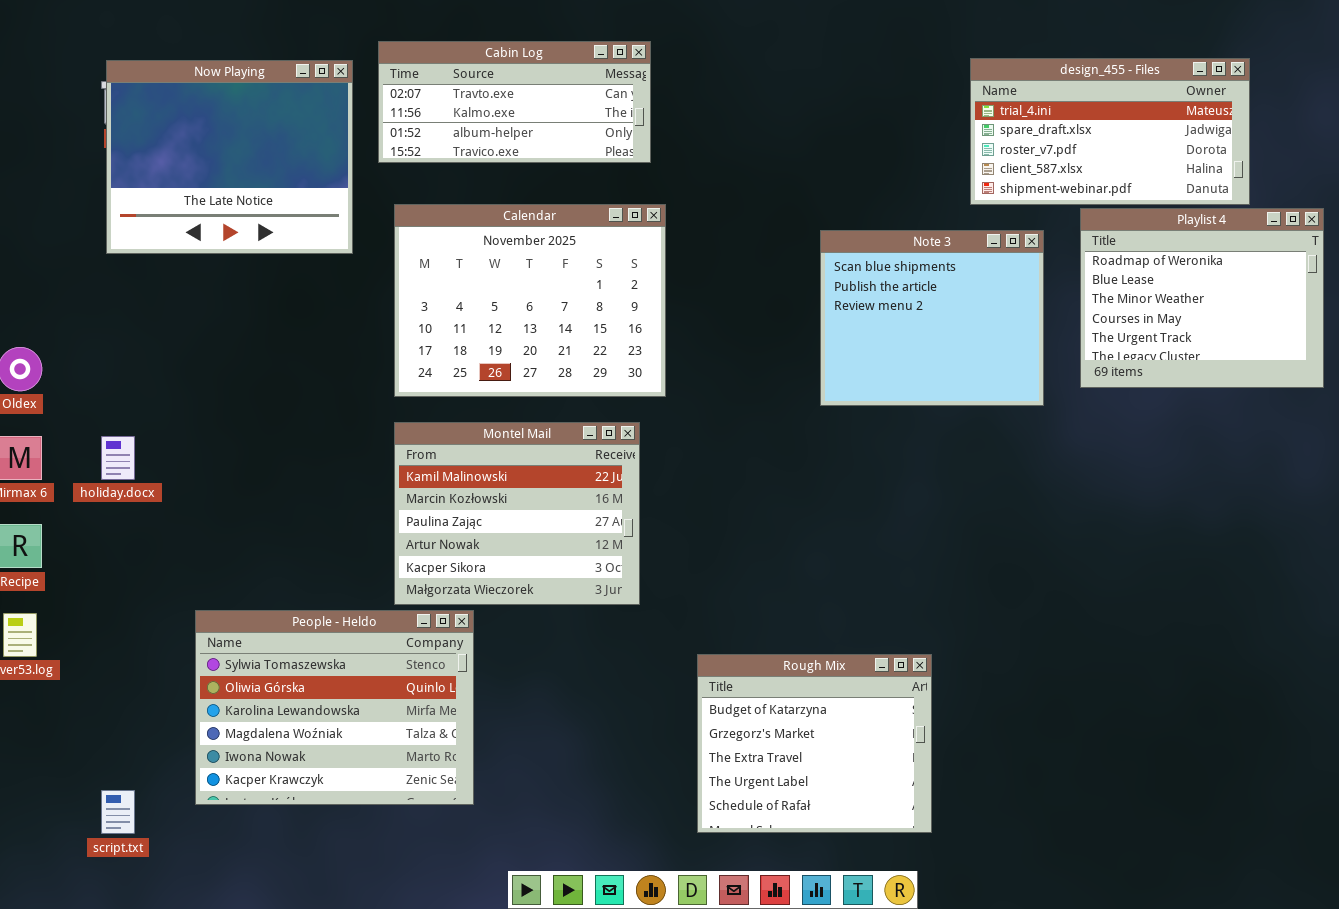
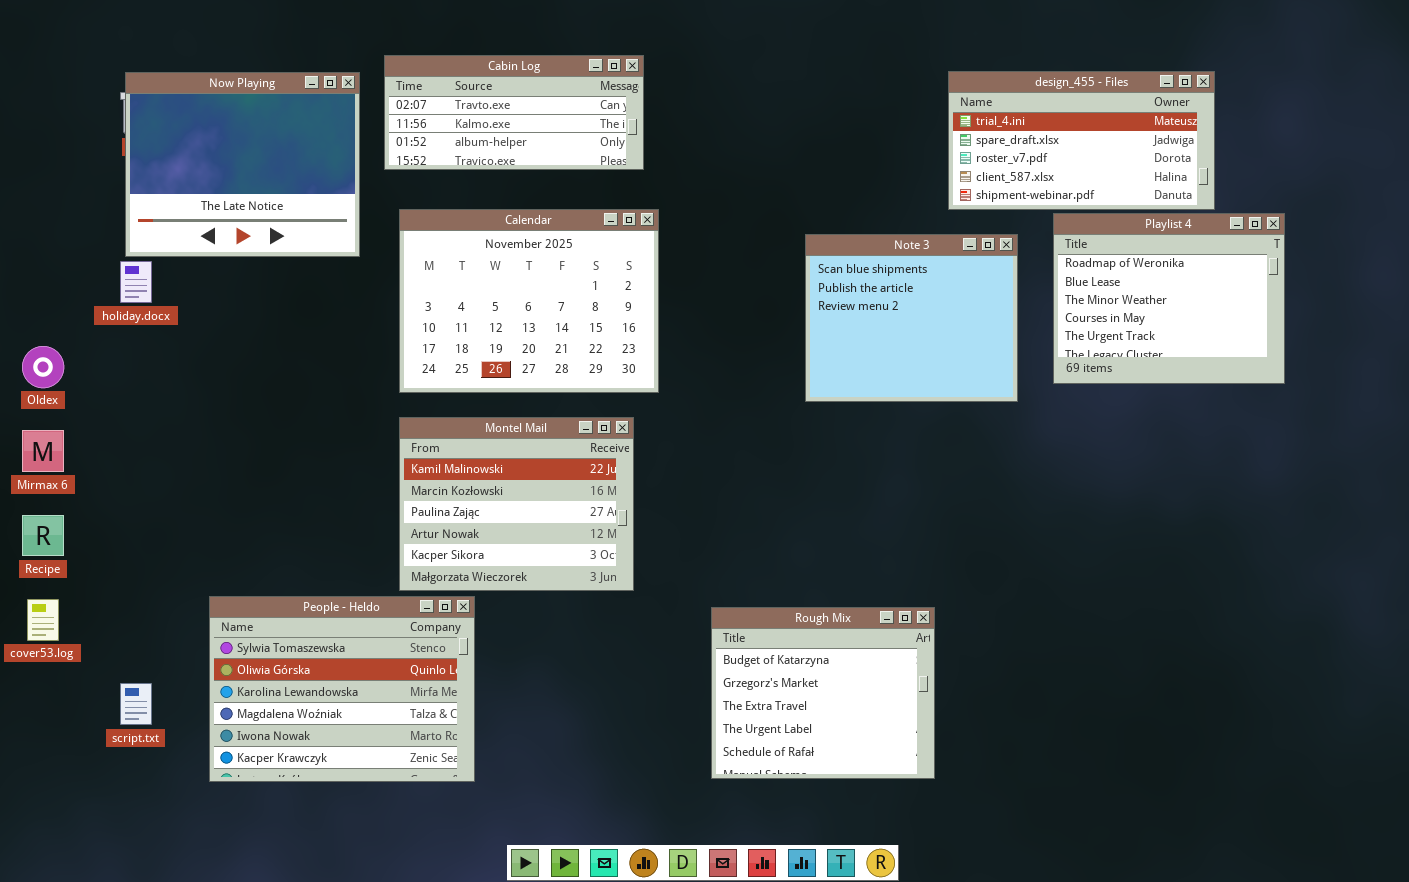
holiday.docx: [101,436,135,480] -> [120,261,152,303], moved
Rough Mix: [697,654,932,833] -> [711,607,935,779], moved
script.txt: [101,790,135,834] -> [120,683,152,725], moved

